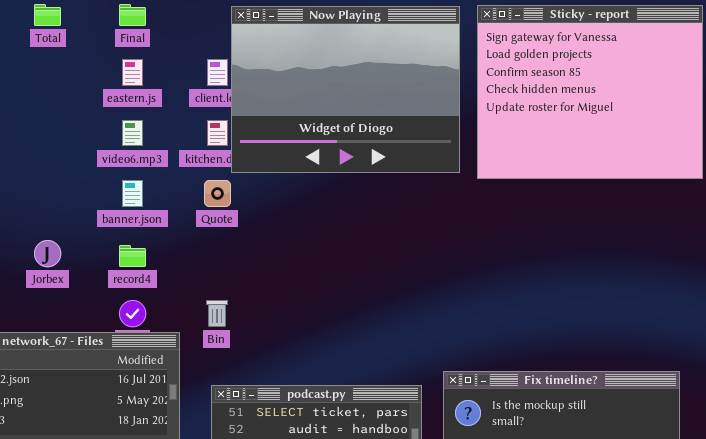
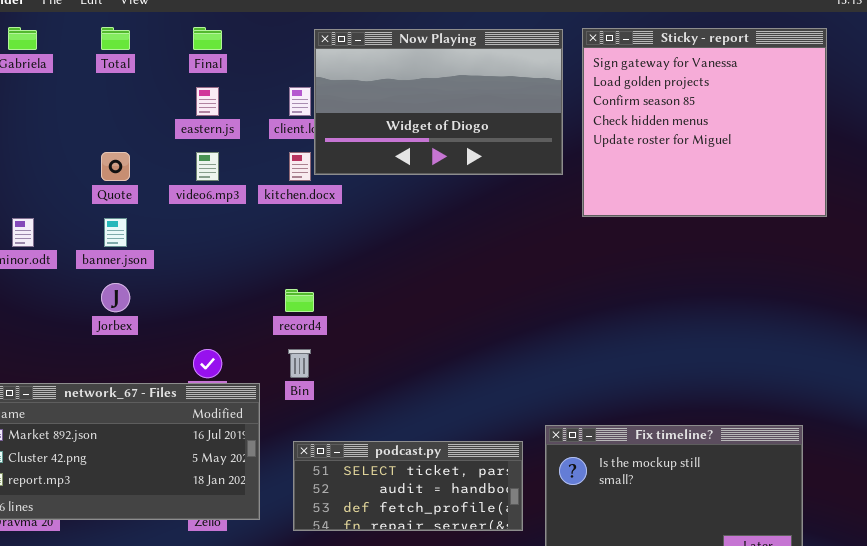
Now Playing: [231,6,460,173] -> [314,29,563,175], resized
banner.json: [122,180,143,207] -> [104,218,127,247], moved
Quote: [204,180,231,207] -> [101,152,130,181], moved
record4: [119,245,146,267] -> [285,289,314,312], moved

